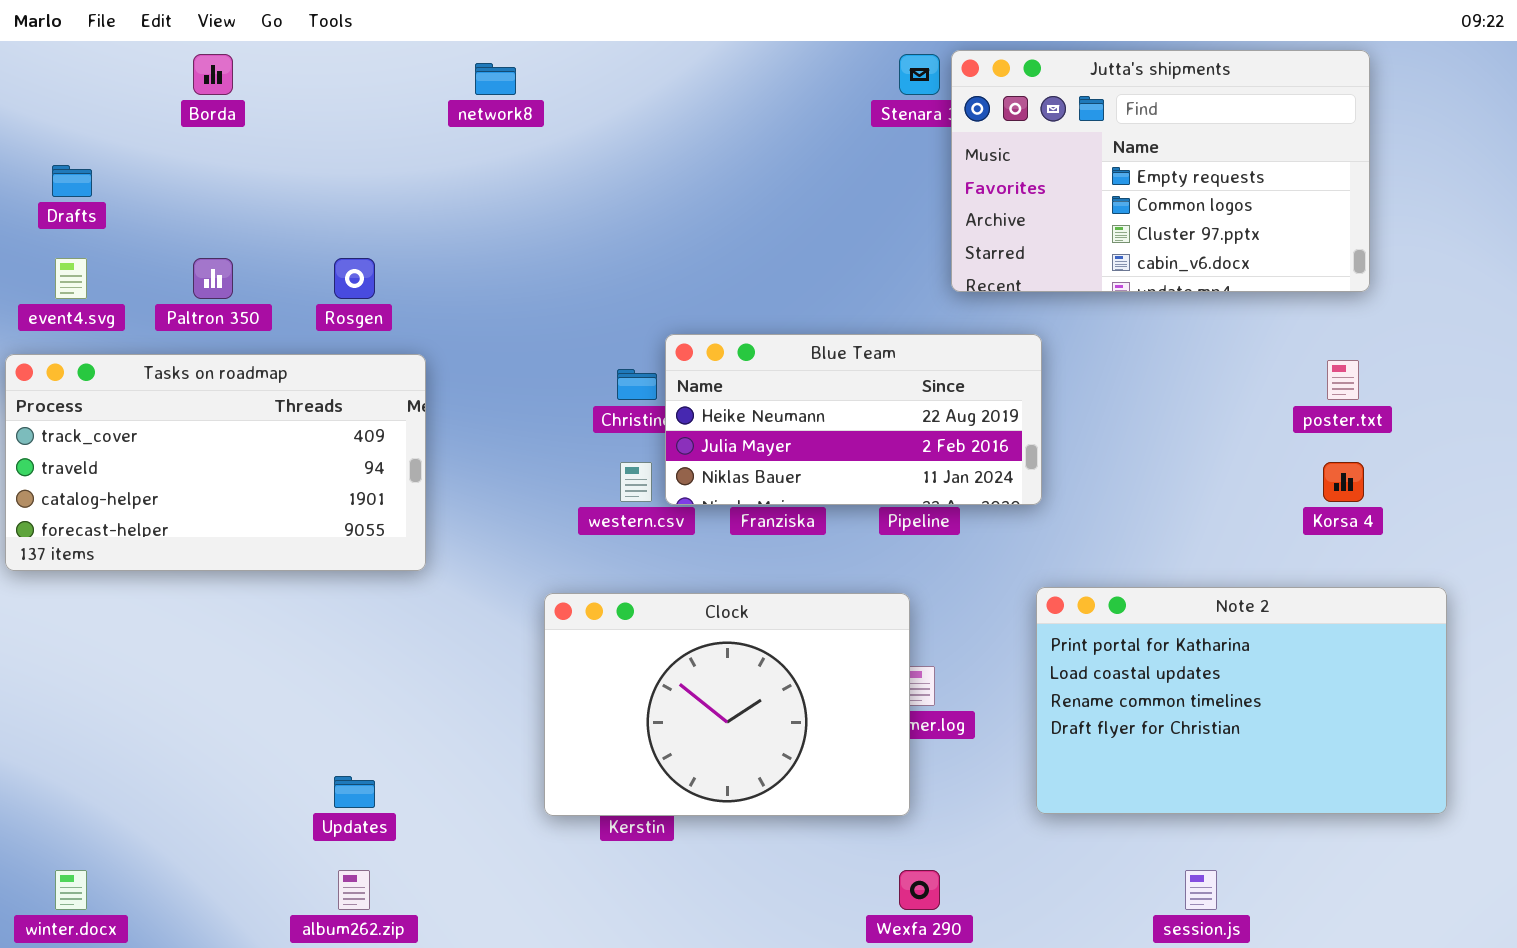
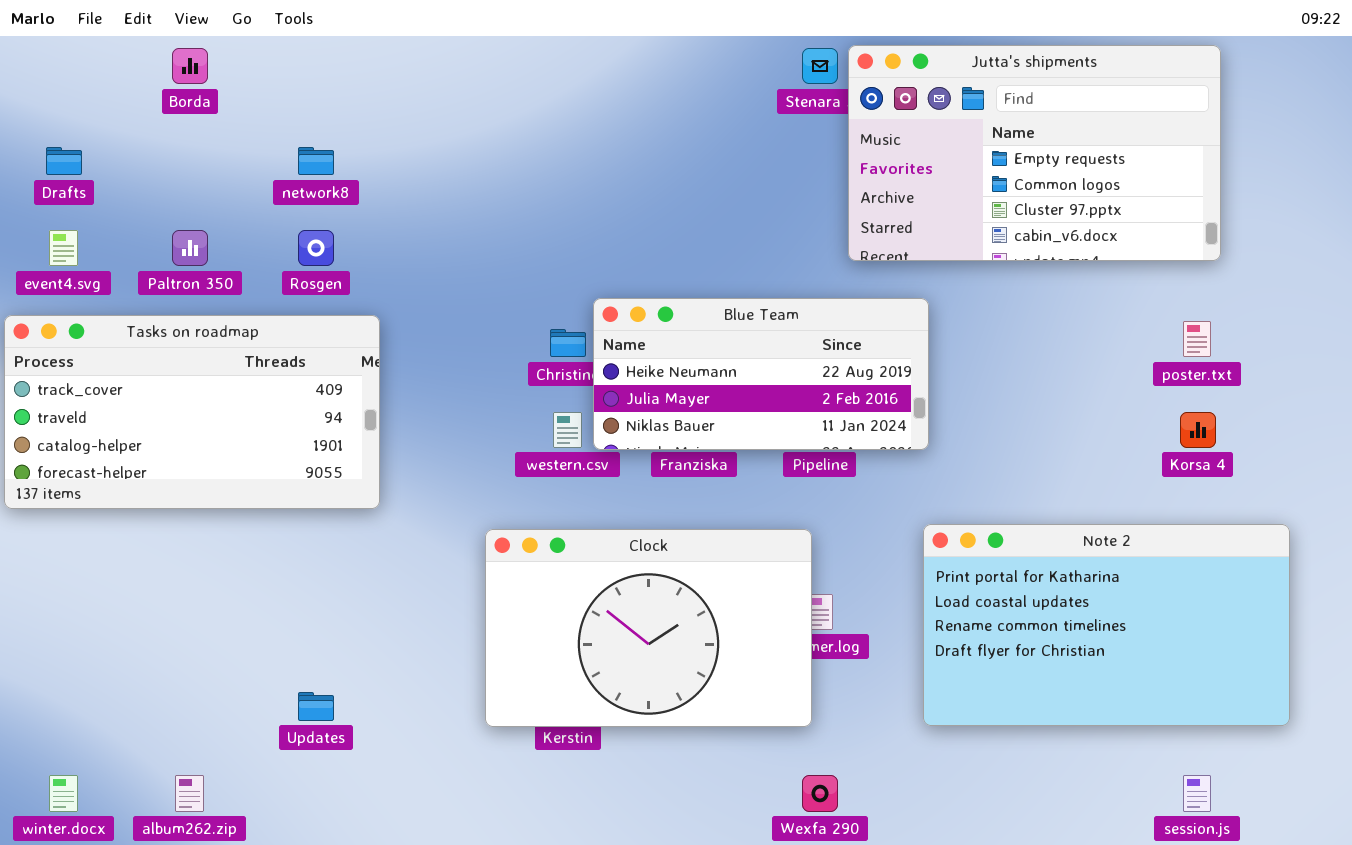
network8: [475,63,516,95] -> [298,147,334,175], moved
album262.zip: [338,870,370,910] -> [175,775,204,812], moved
session.js: [1185,870,1217,910] -> [1183,775,1211,812], moved

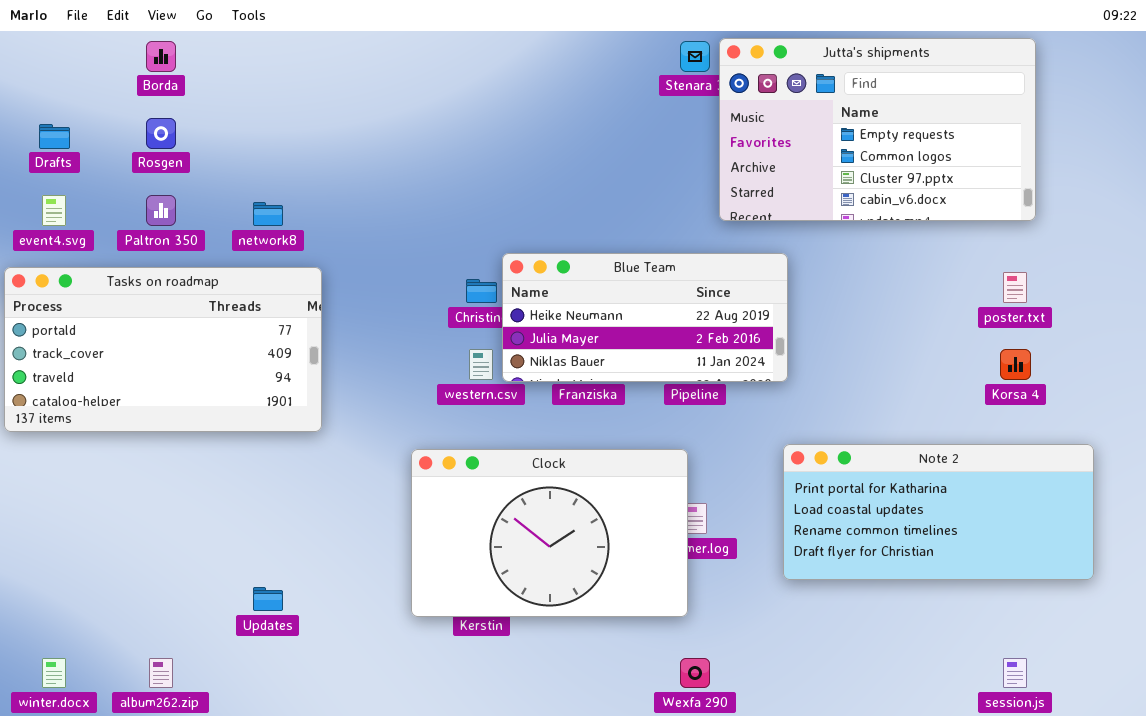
network8: [298,147,334,175] -> [253,202,283,226], moved
Rosgen: [298,230,334,266] -> [146,118,176,149], moved
Tasks on roadmap: [4,315,380,509] -> [4,267,322,432], scrolled up 1 row
Note 2: [923,524,1290,726] -> [783,444,1094,580], resized

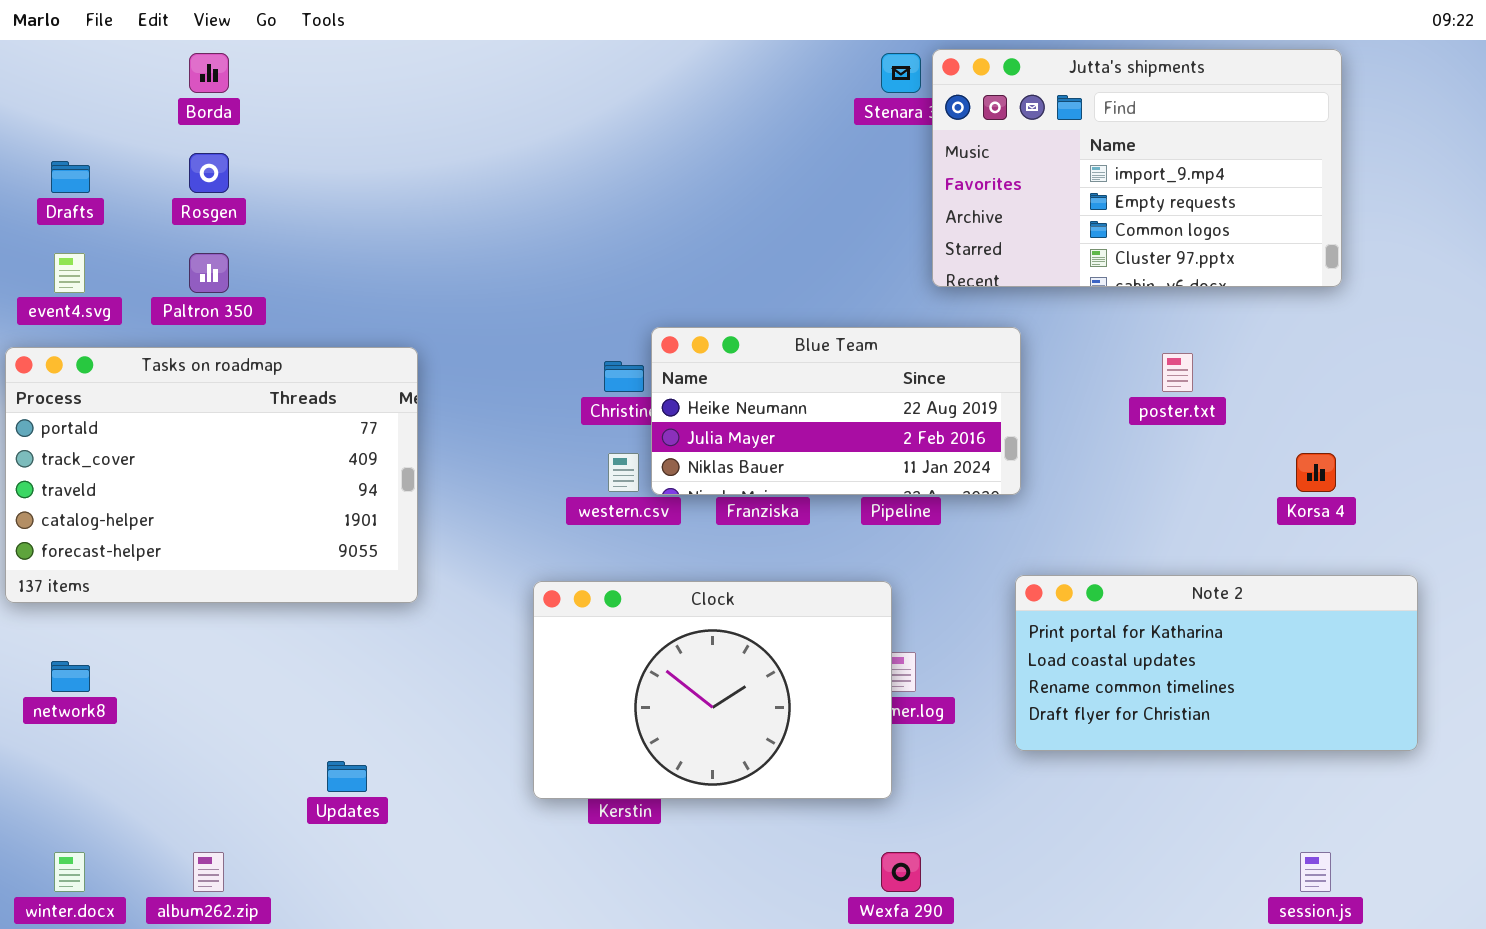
Jutta's shipments: [719,38,1036,221] -> [932,49,1342,287], scrolled up 1 row
network8: [253,202,283,226] -> [51,661,90,692], moved
Tasks on roadmap: [4,267,322,432] -> [5,347,418,603], resized
poster.txt: [1003,272,1027,303] -> [1162,353,1193,392], moved

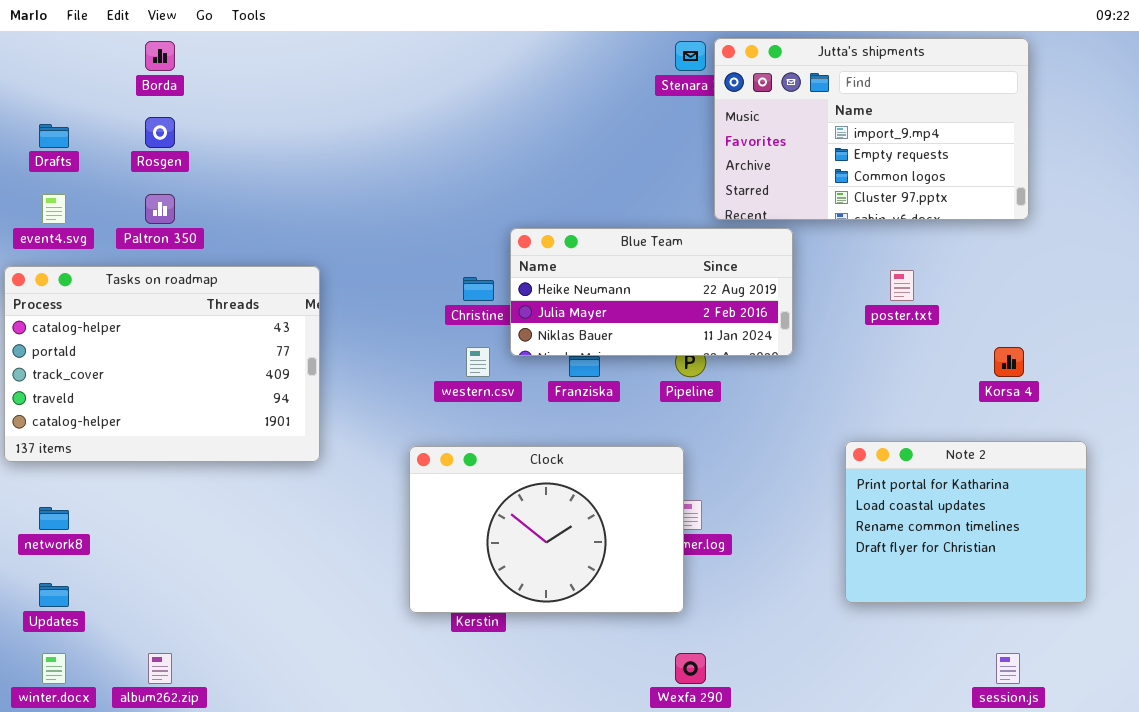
Blue Team: [651,327,1021,495] -> [510,228,793,356], moved
Tasks on roadmap: [5,347,418,603] -> [4,266,320,462], scrolled up 1 row
Note 2: [1015,575,1418,751] -> [845,441,1087,603], resized
Updates: [327,761,367,792] -> [39,583,69,607], moved

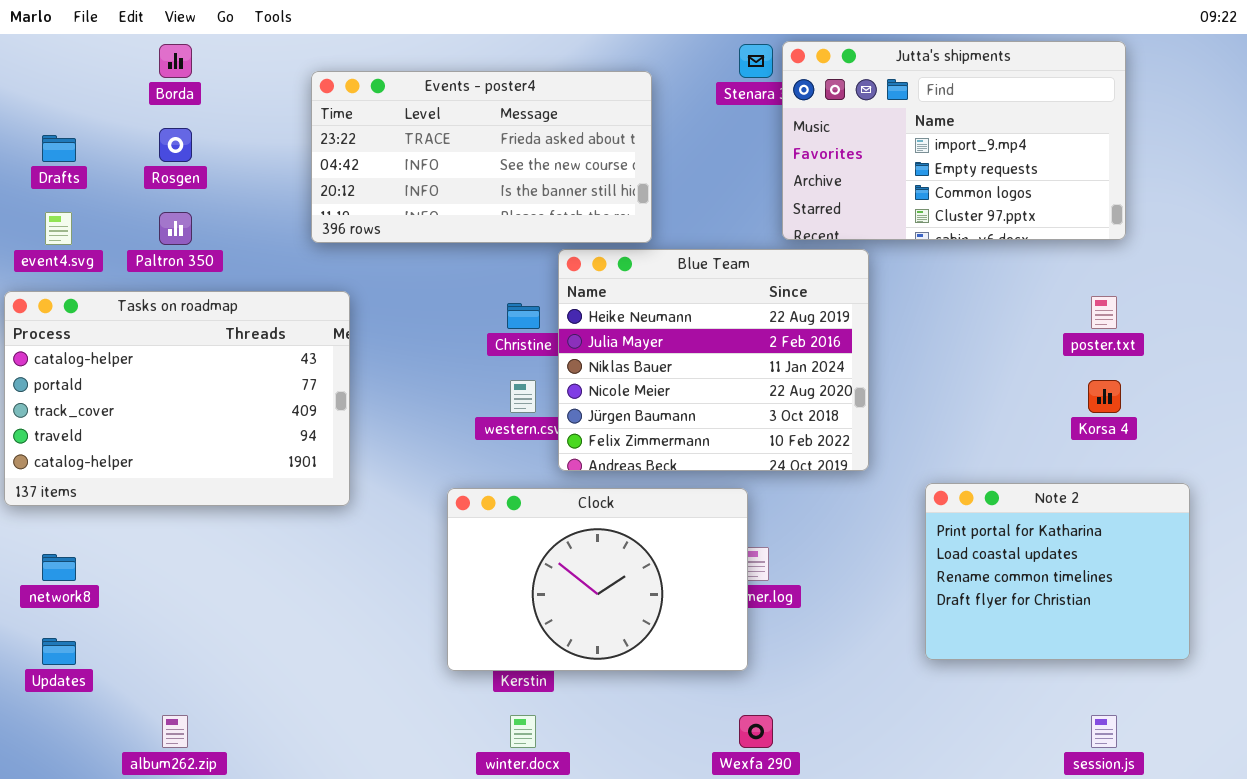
Events - poster4: none -> [311,71,652,243], opened
Blue Team: [510,228,793,356] -> [558,249,869,471], resized
poster.txt: [890,270,914,301] -> [1091,296,1117,329], moved
winter.docx: [42,653,66,684] -> [510,715,536,748], moved

